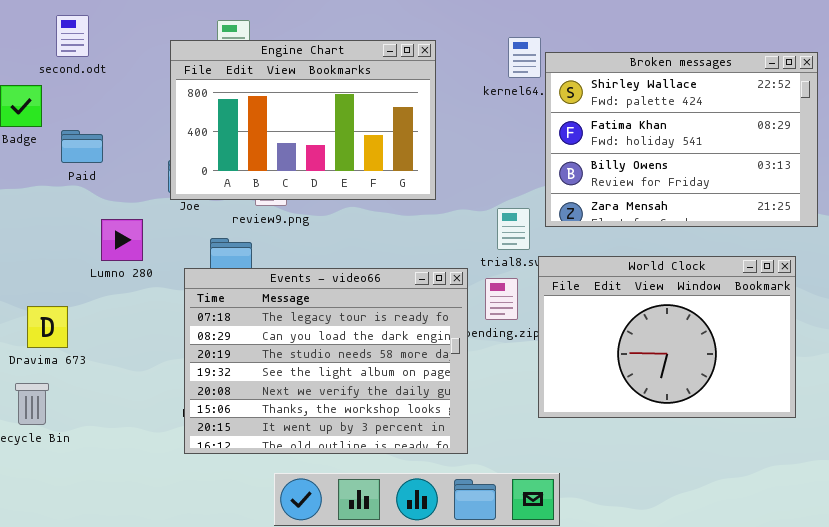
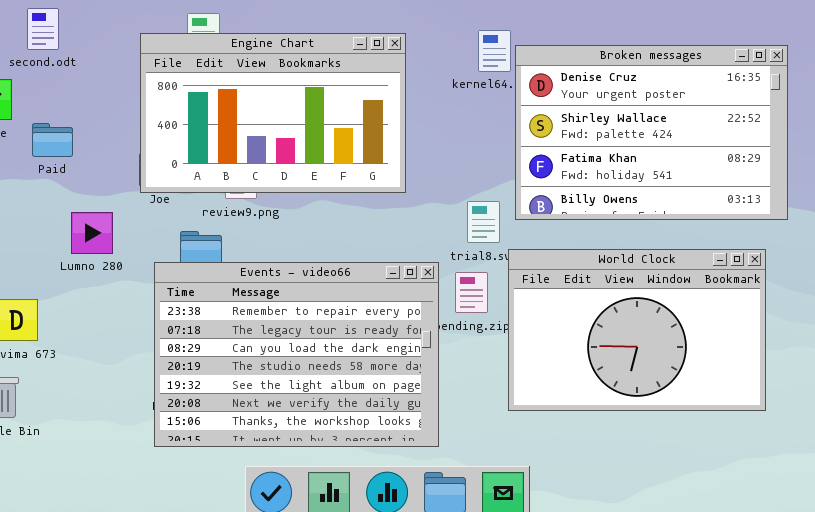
Broken messages: [545,52,818,227] -> [515,45,788,220], scrolled up 1 row
Events - video66: [184,268,468,454] -> [154,262,439,447], scrolled up 1 row

